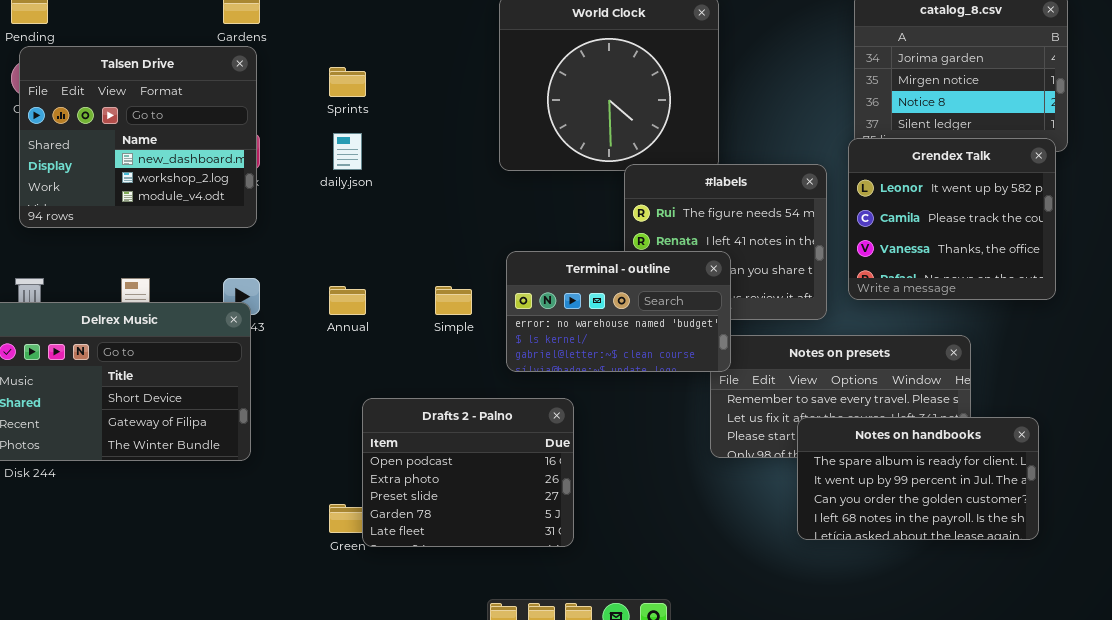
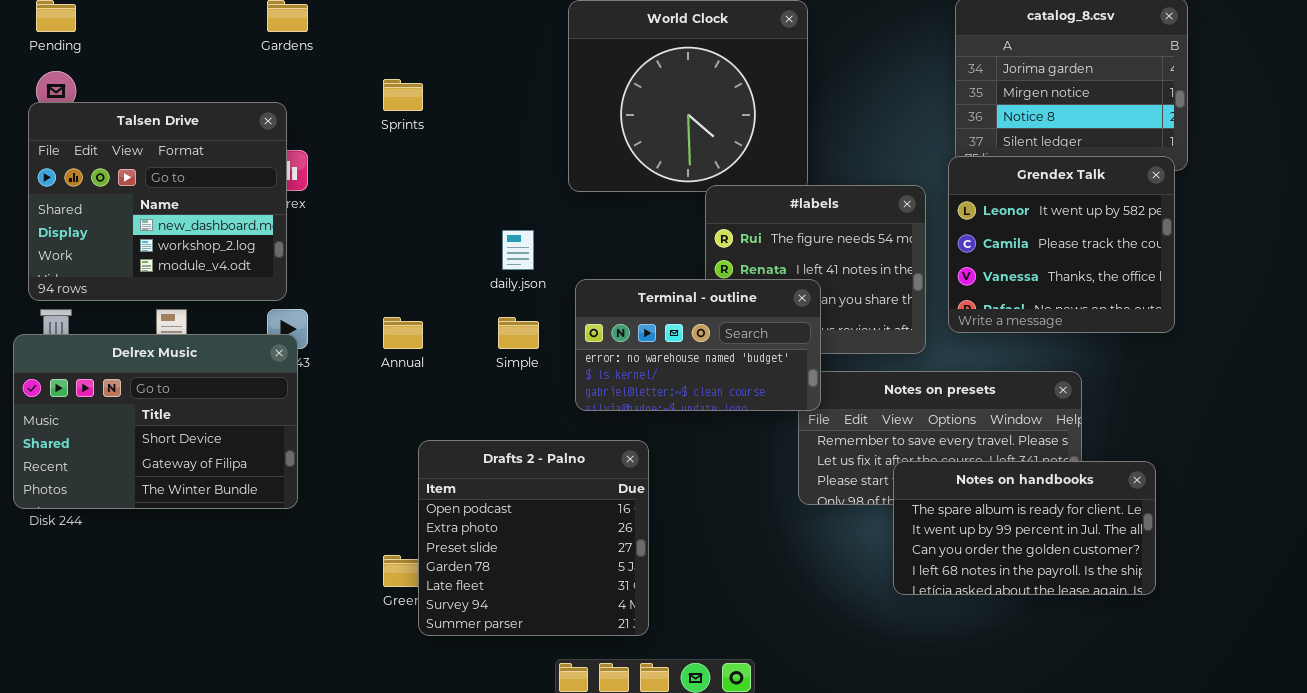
Talsen Drive: [19,46,257,228] -> [28,102,287,301], moved
daily.json: [333,133,362,170] -> [502,230,534,270], moved
Drafts 2 - Palno: [362,398,574,547] -> [418,440,649,636], resized

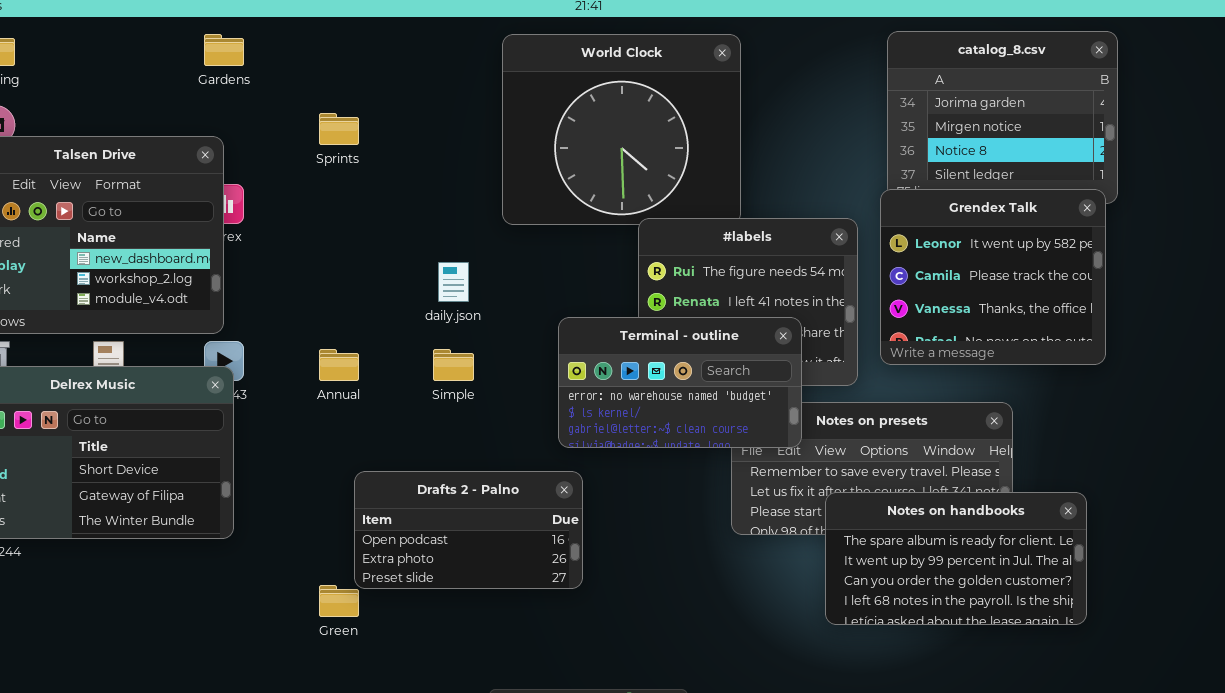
Terminal - outline: [575,279,821,411] -> [558,317,802,448], moved
Drafts 2 - Palno: [418,440,649,636] -> [354,471,583,589], resized

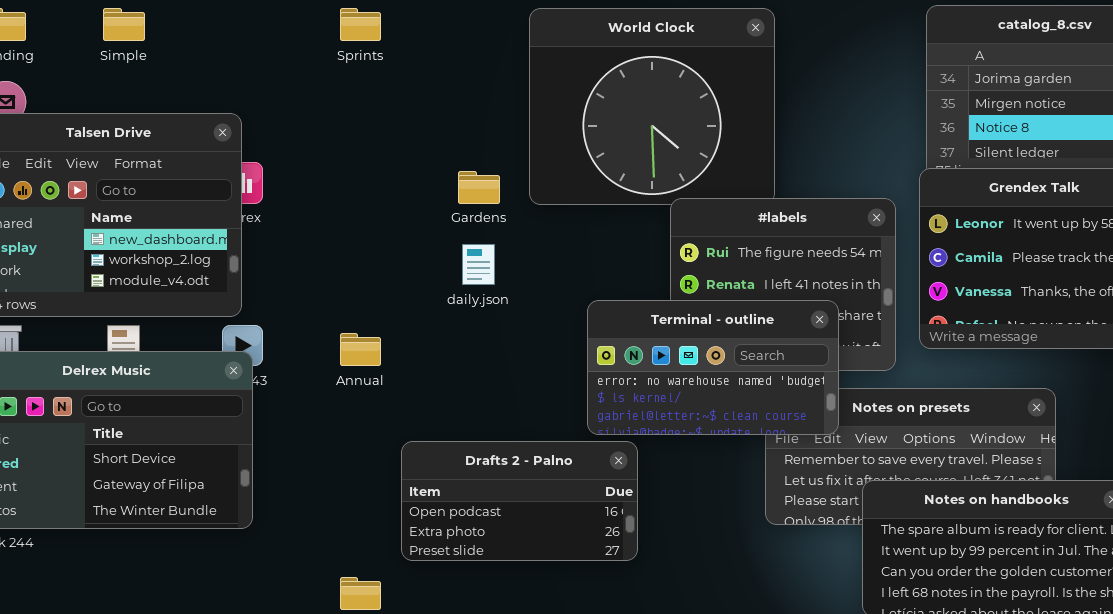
Gardens: [204,34,244,66] -> [458,171,500,204], moved
Sprints: [319,113,359,145] -> [340,8,381,41], moved
Simple: [433,349,474,381] -> [103,8,145,41], moved
Drafts 2 - Palno: [354,471,583,589] -> [401,441,638,561], moved

